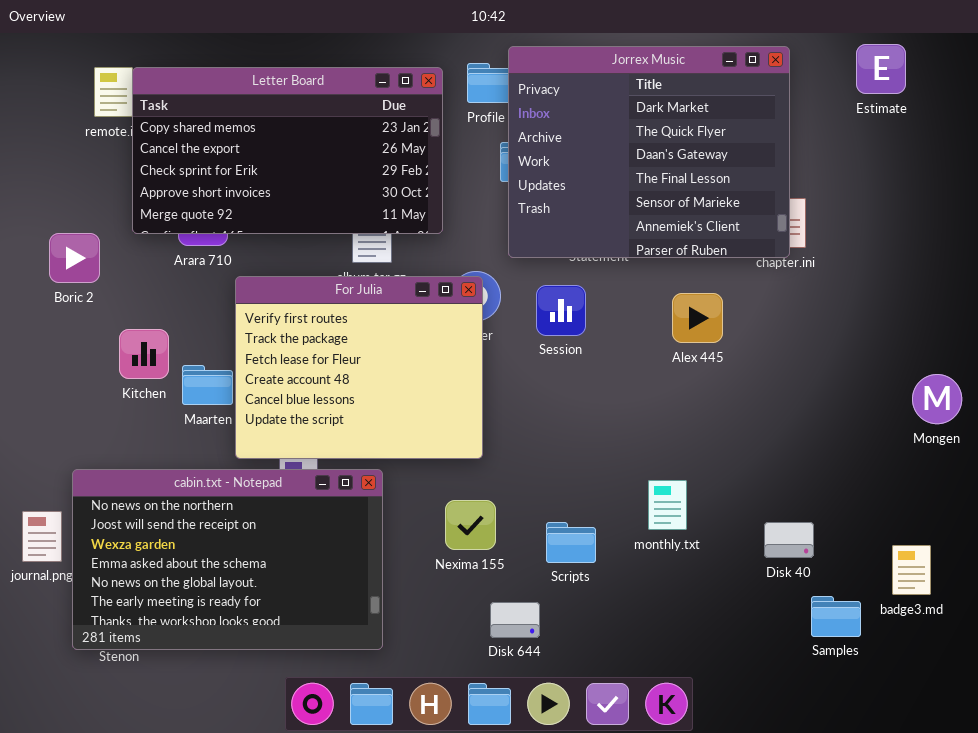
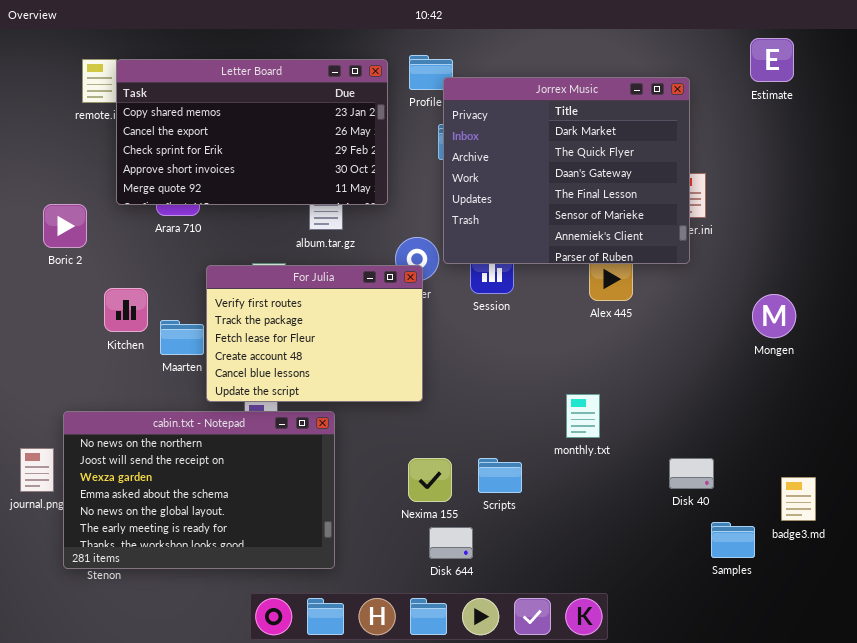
Jorrex Music: [508,46,790,258] -> [443,77,690,264], moved
For Julia: [235,276,483,459] -> [206,265,423,402], resized
Mongen: [912,374,962,424] -> [752,294,796,338], moved
monthly.txt: [648,480,687,530] -> [566,394,600,438], moved
Nexima 155: [445,500,496,550] -> [408,458,452,502], moved

